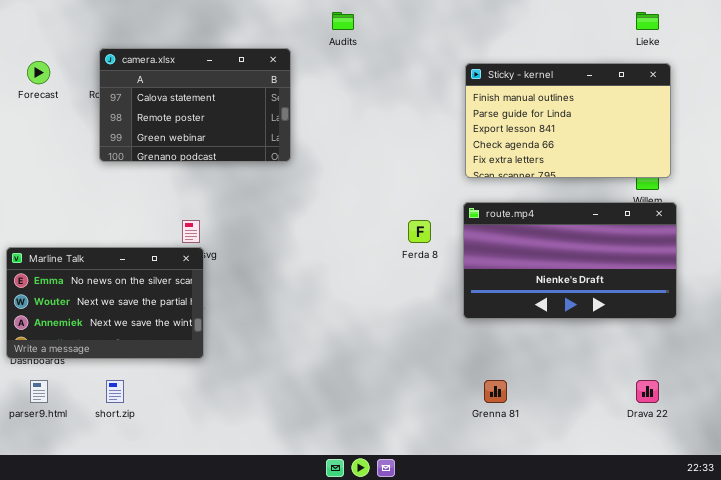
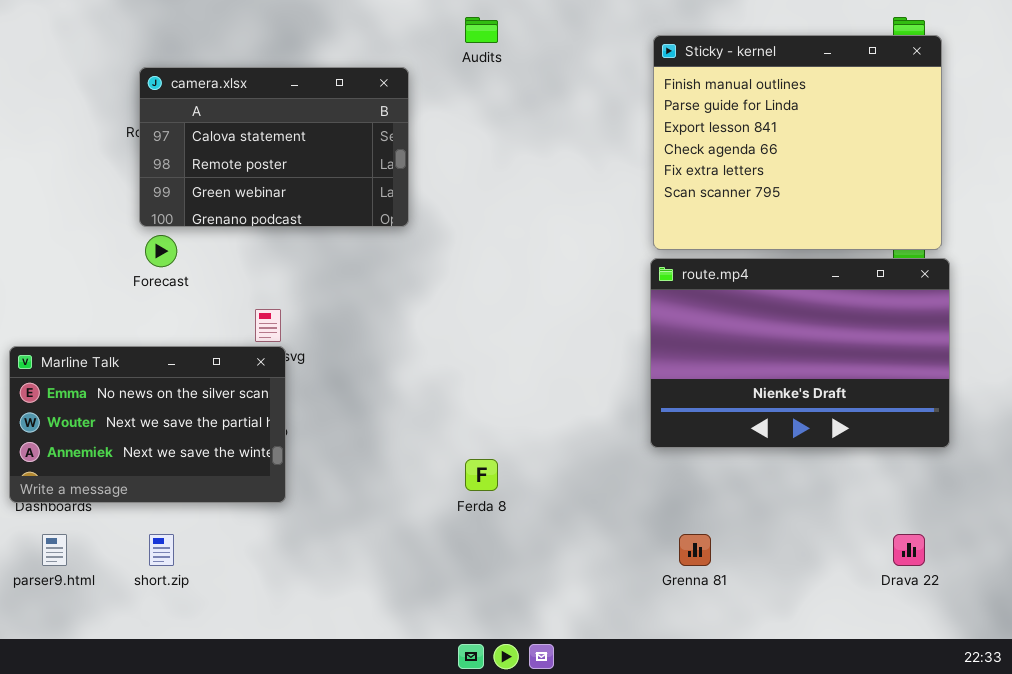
Forecast: [27,61,50,84] -> [145,235,177,267], moved
Sticky - kernel: [465,63,671,178] -> [653,35,942,250], resized
route.mp4: [463,202,677,319] -> [650,258,950,448], resized
Ferda 8: [408,220,431,243] -> [465,459,498,491], moved

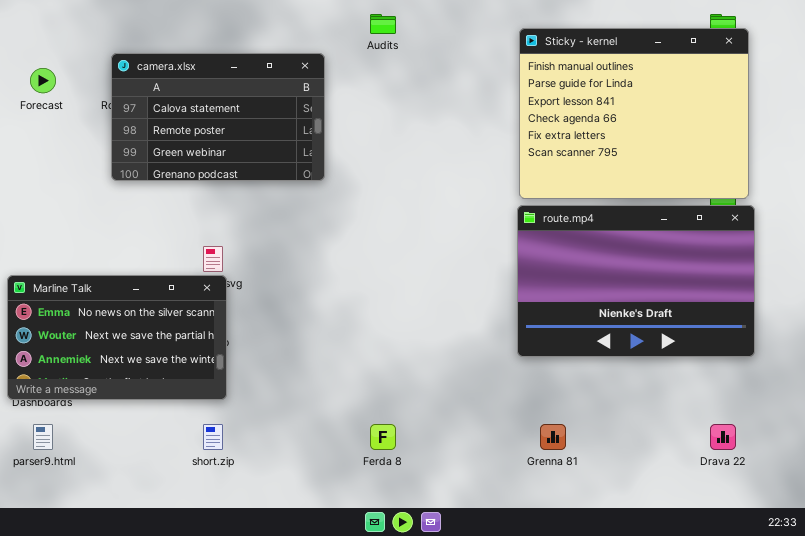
Forecast: [145,235,177,267] -> [30,68,56,93], moved
Ferda 8: [465,459,498,491] -> [370,424,396,450], moved
short.zip: [149,534,174,566] -> [203,424,223,450], moved

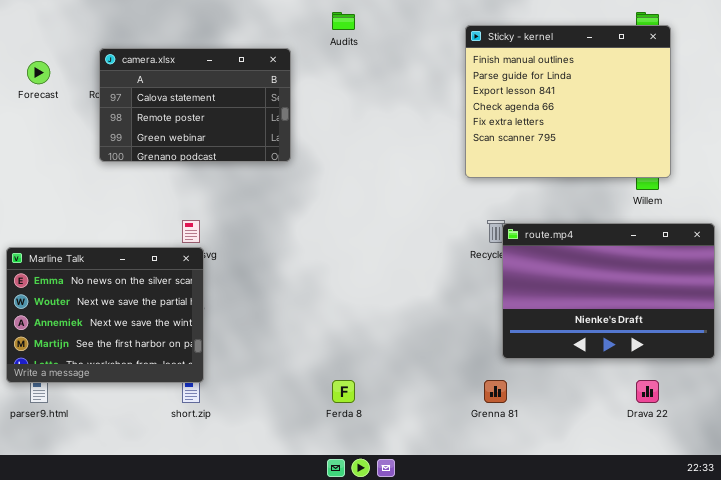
route.mp4: [517,205,755,357] -> [502,223,715,359], moved
Marline Talk: [7,275,227,400] -> [6,247,204,383], resized

